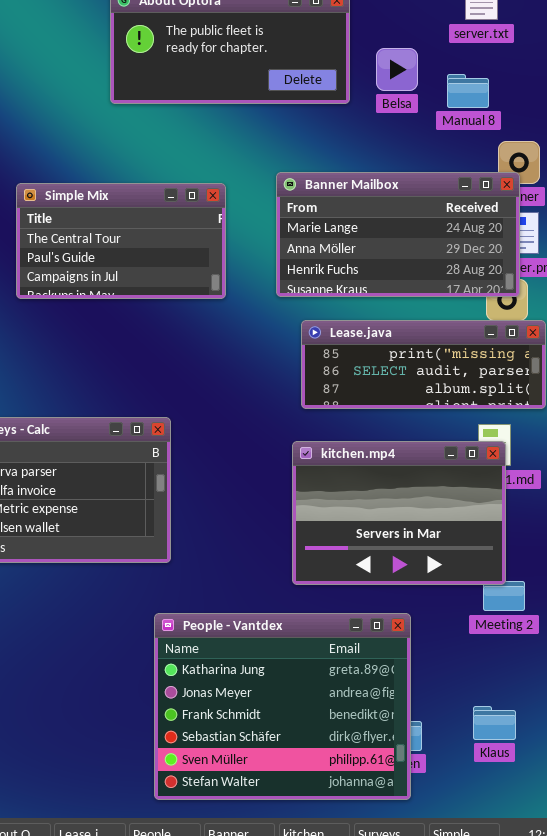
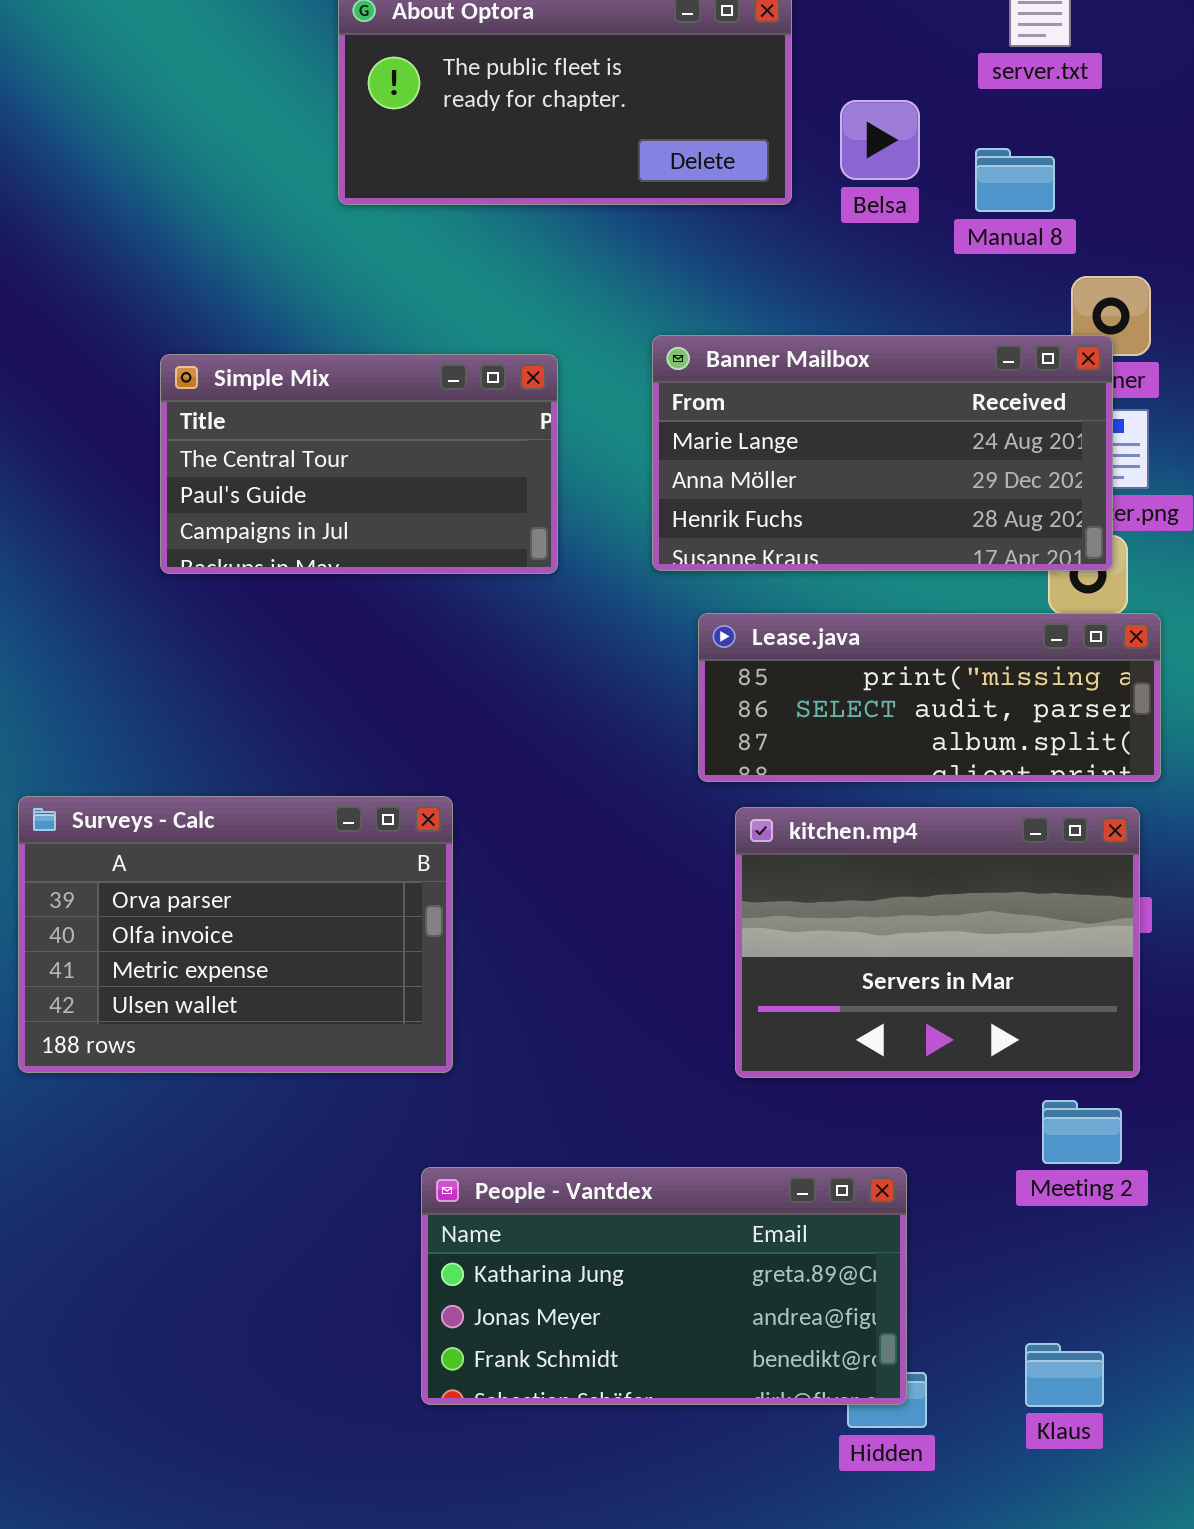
kitchen.mp4: [292,441,506,585] -> [735,807,1140,1078], moved
People - Vantdex: [154,613,411,800] -> [421,1167,907,1405], resized

